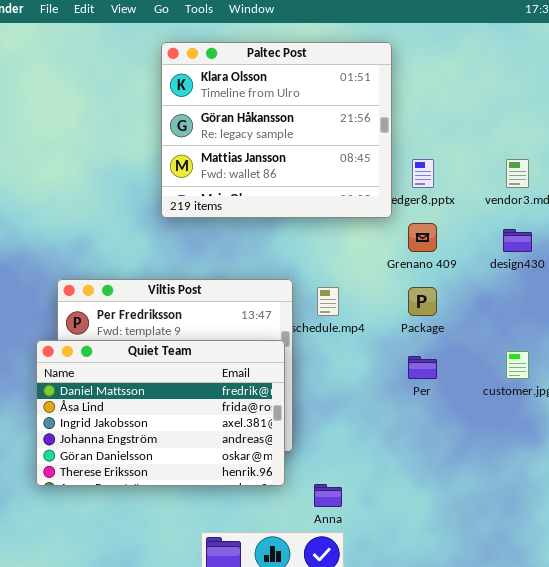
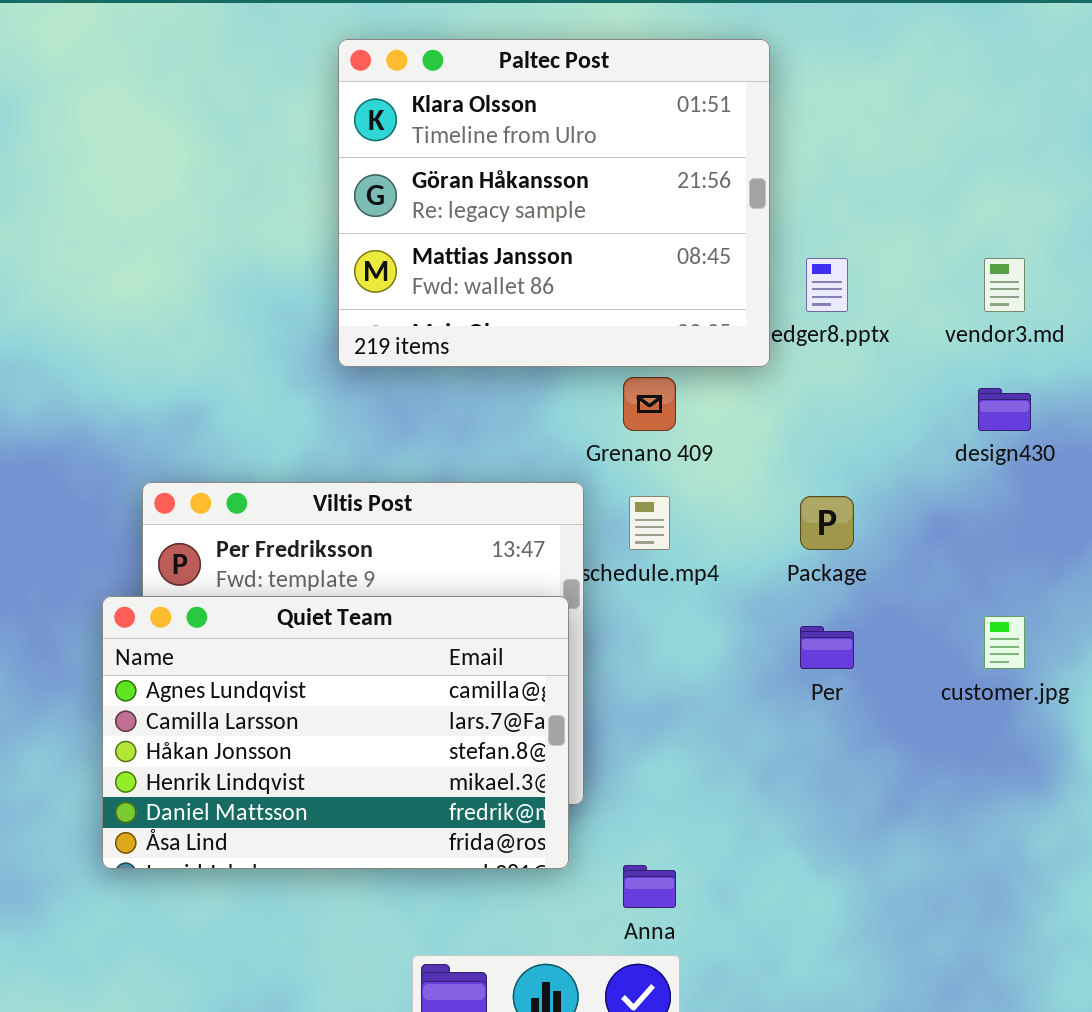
Grenano 409: [408,223,437,252] -> [623,377,676,431], moved
Quiet Team: [36,340,285,486] -> [102,596,569,869], scrolled up 4 rows

